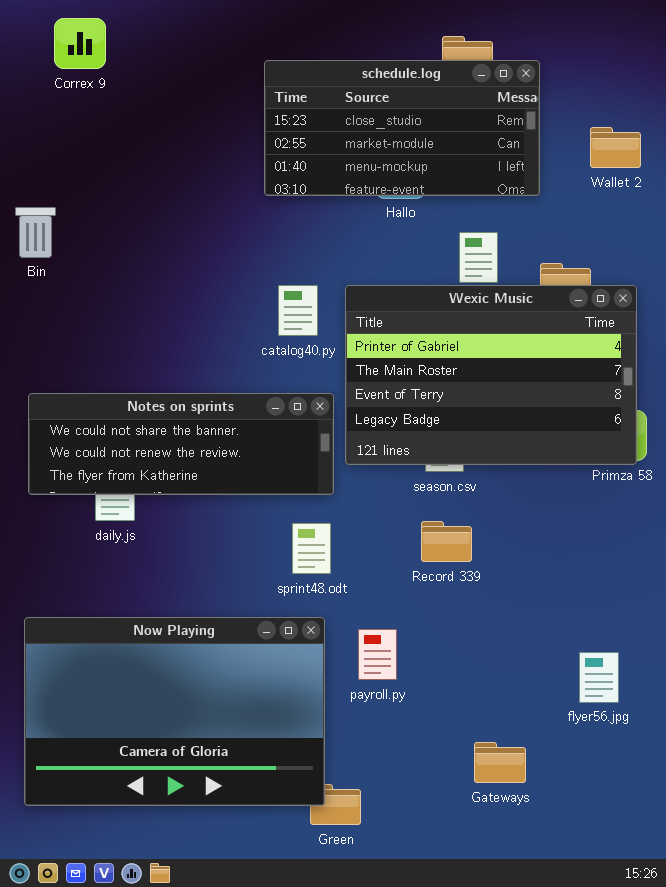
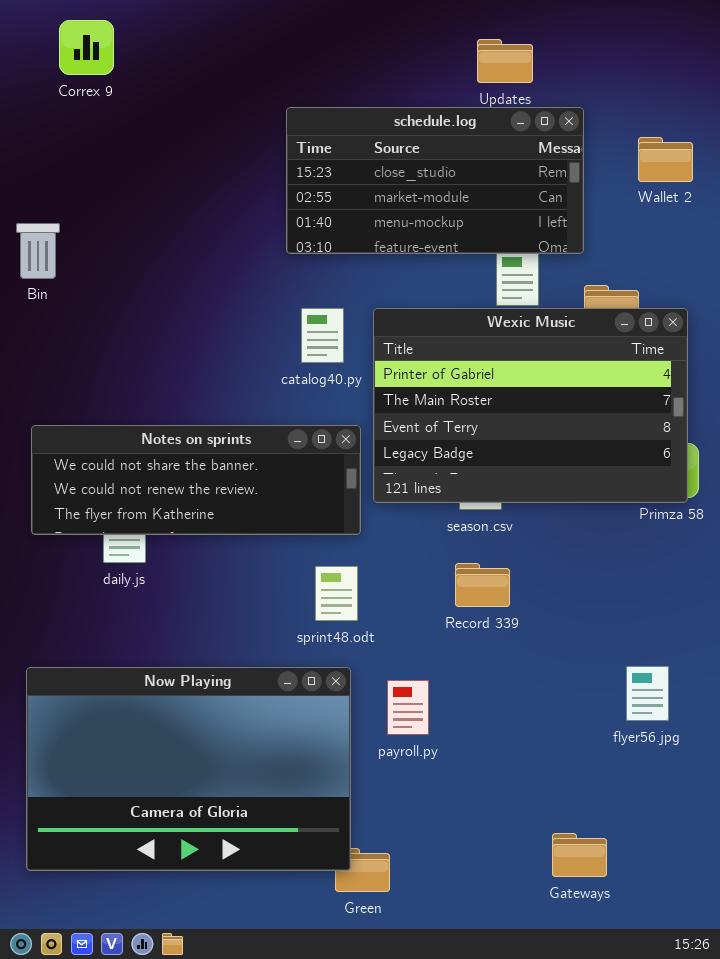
schedule.log: [264,60,540,196] -> [286,107,584,254], moved
flyer56.jpg: [579,652,619,703] -> [626,666,669,721], moved
Gateways: [474,742,526,783] -> [552,833,607,877], moved

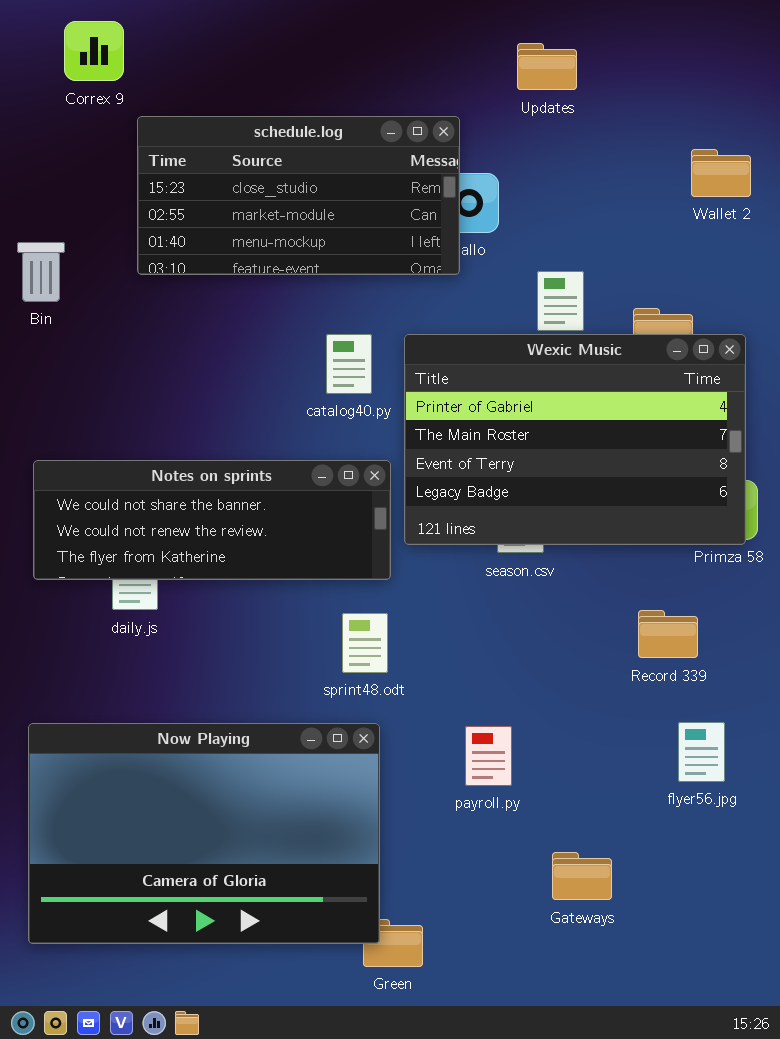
schedule.log: [286,107,584,254] -> [137,116,460,275], moved
Record 339: [455,563,510,607] -> [638,610,698,658], moved
payroll.py: [387,680,429,735] -> [465,726,512,786], moved
Gateways: [552,833,607,877] -> [552,852,612,900], moved

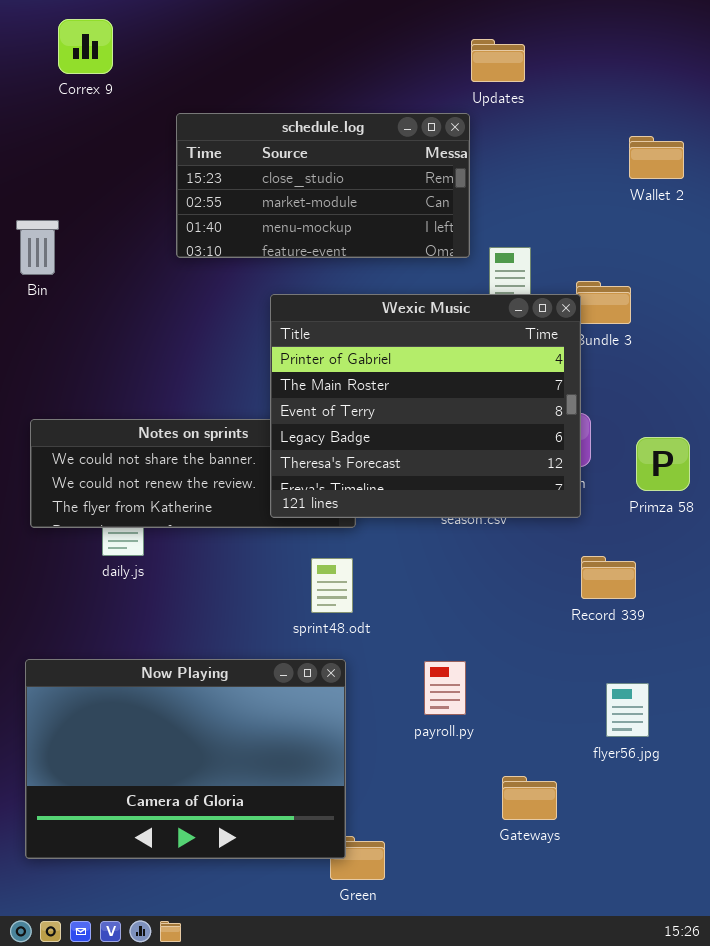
schedule.log: [137,116,460,275] -> [176,113,470,258], moved
Wexic Music: [404,334,746,545] -> [270,294,581,518], moved, resized
flyer56.jpg: [678,722,725,782] -> [606,683,649,737], moved

